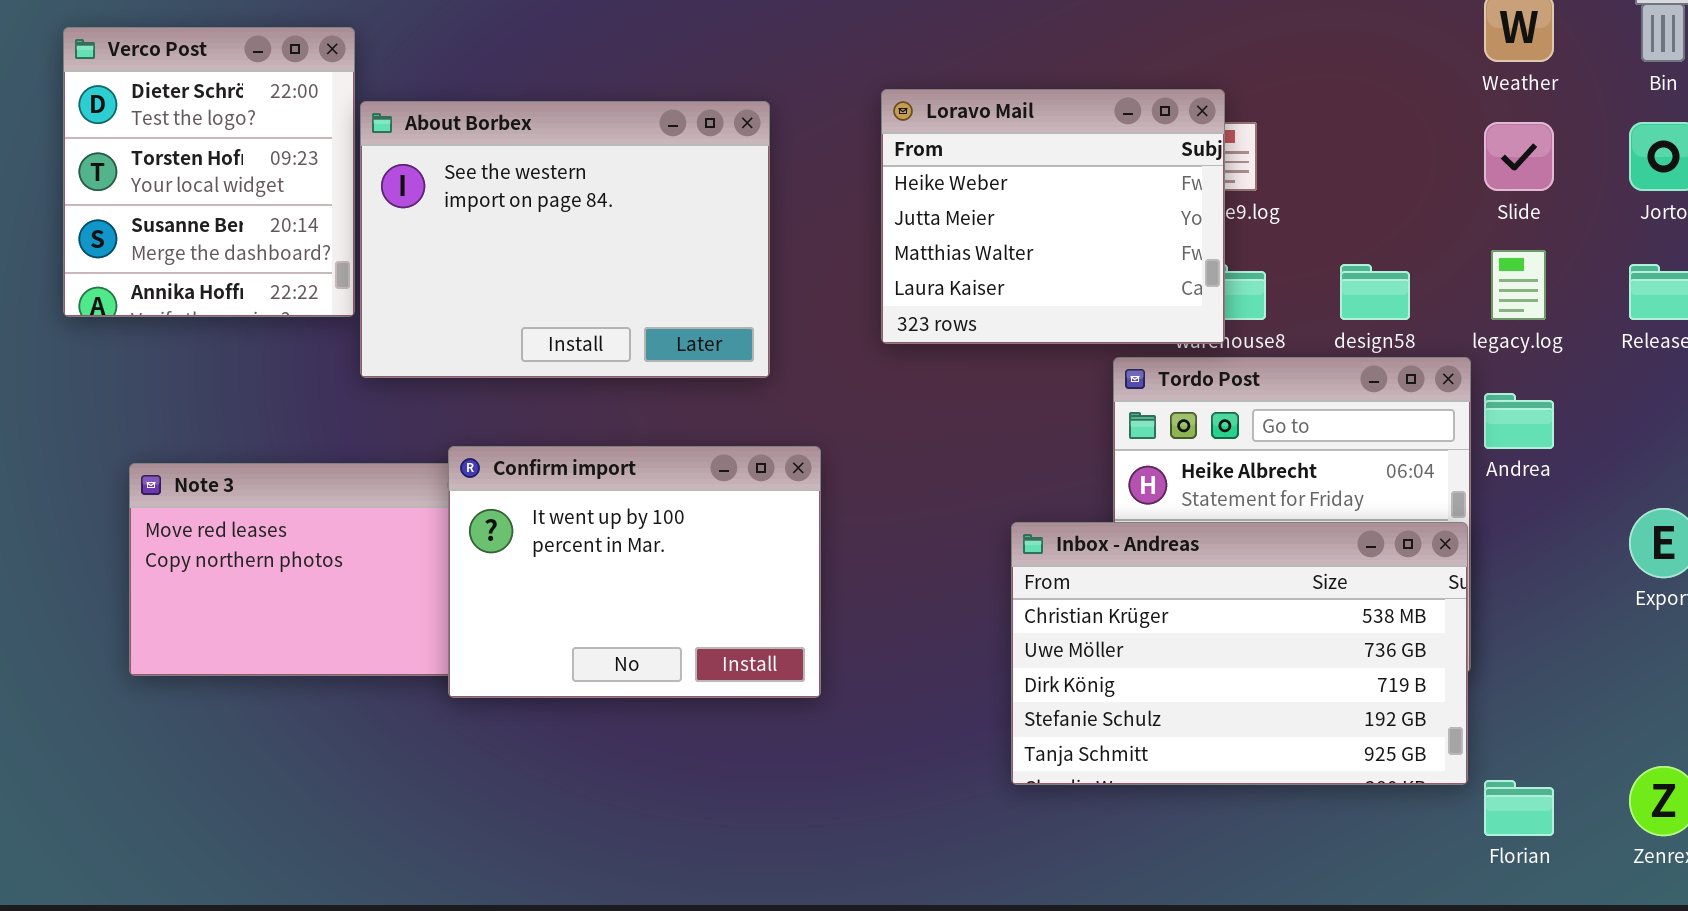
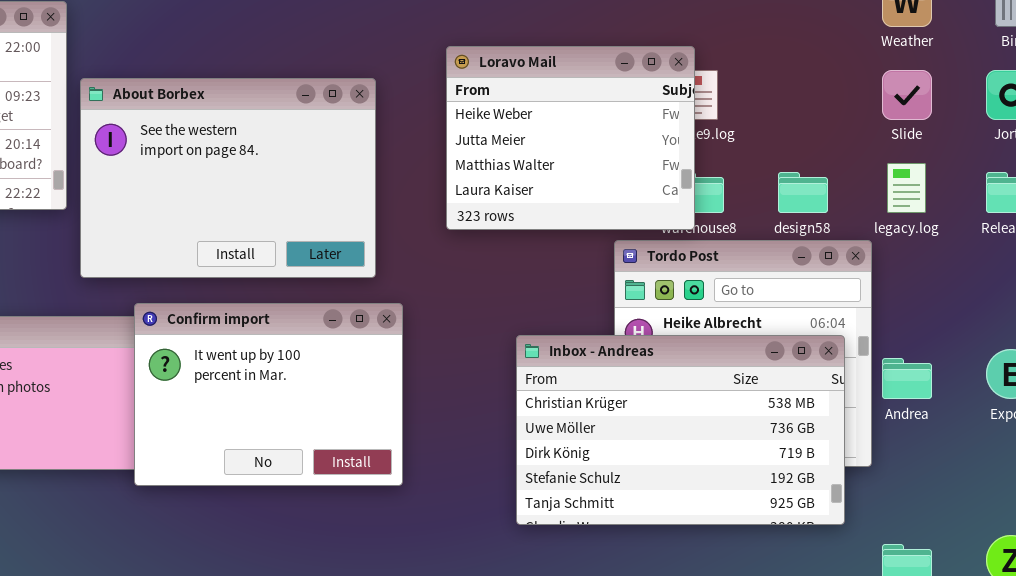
About Borbex: [360,101,770,378] -> [80,78,376,278], moved
Andrea: [1484,393,1554,449] -> [882,358,932,399], moved
Inbox - Andreas: [1011,522,1468,785] -> [516,335,845,525], moved

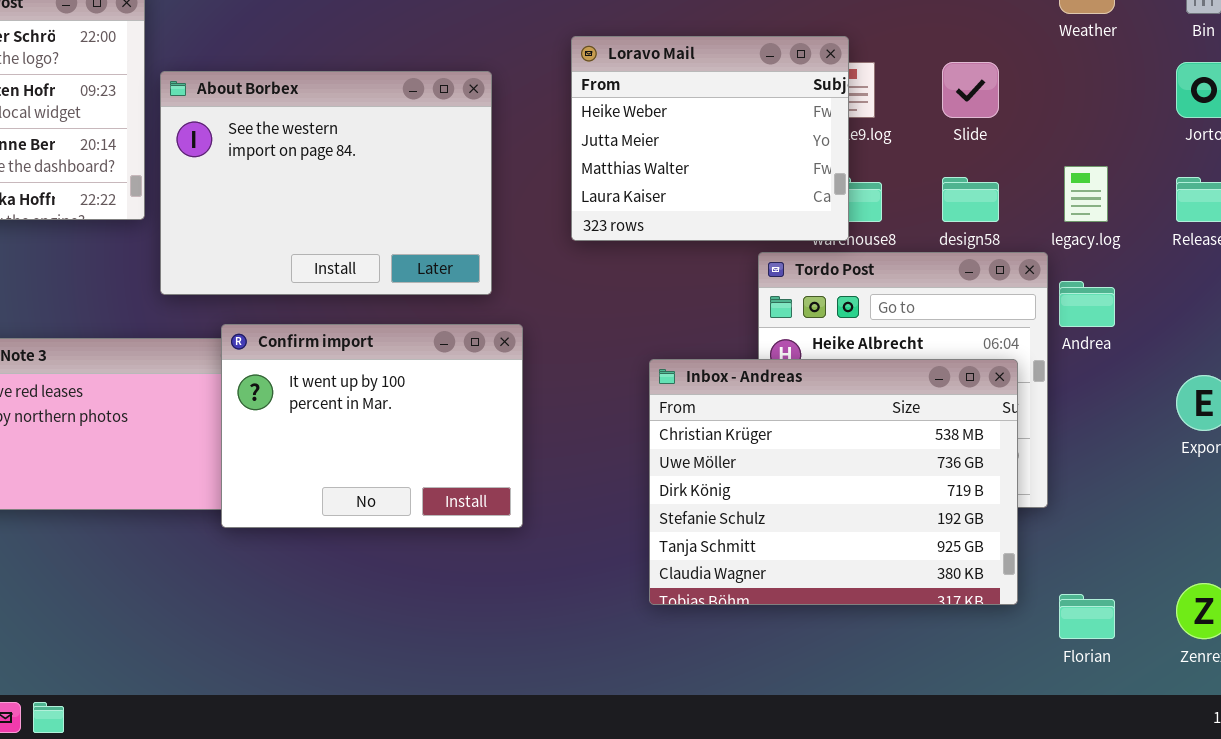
Slide: [882,70,932,120] -> [942,62,999,118], moved
Inbox - Andreas: [516,335,845,525] -> [649,359,1018,605], resized
Andrea: [882,358,932,399] -> [1059,281,1115,327], moved

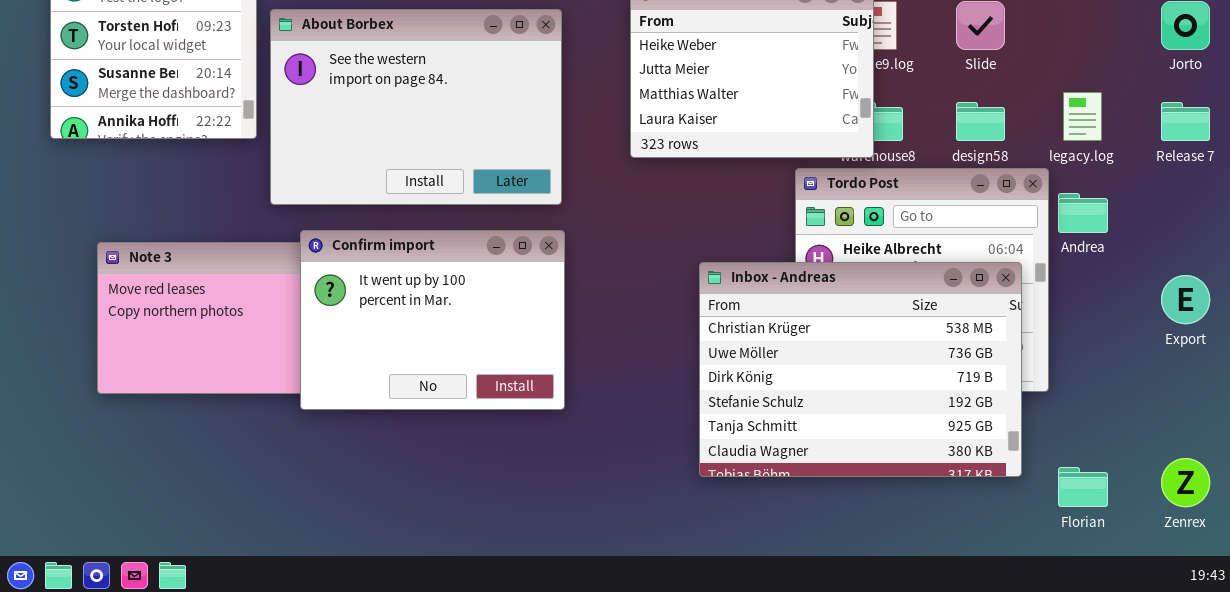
Confirm import: [221,324,523,528] -> [300,230,565,410], moved

